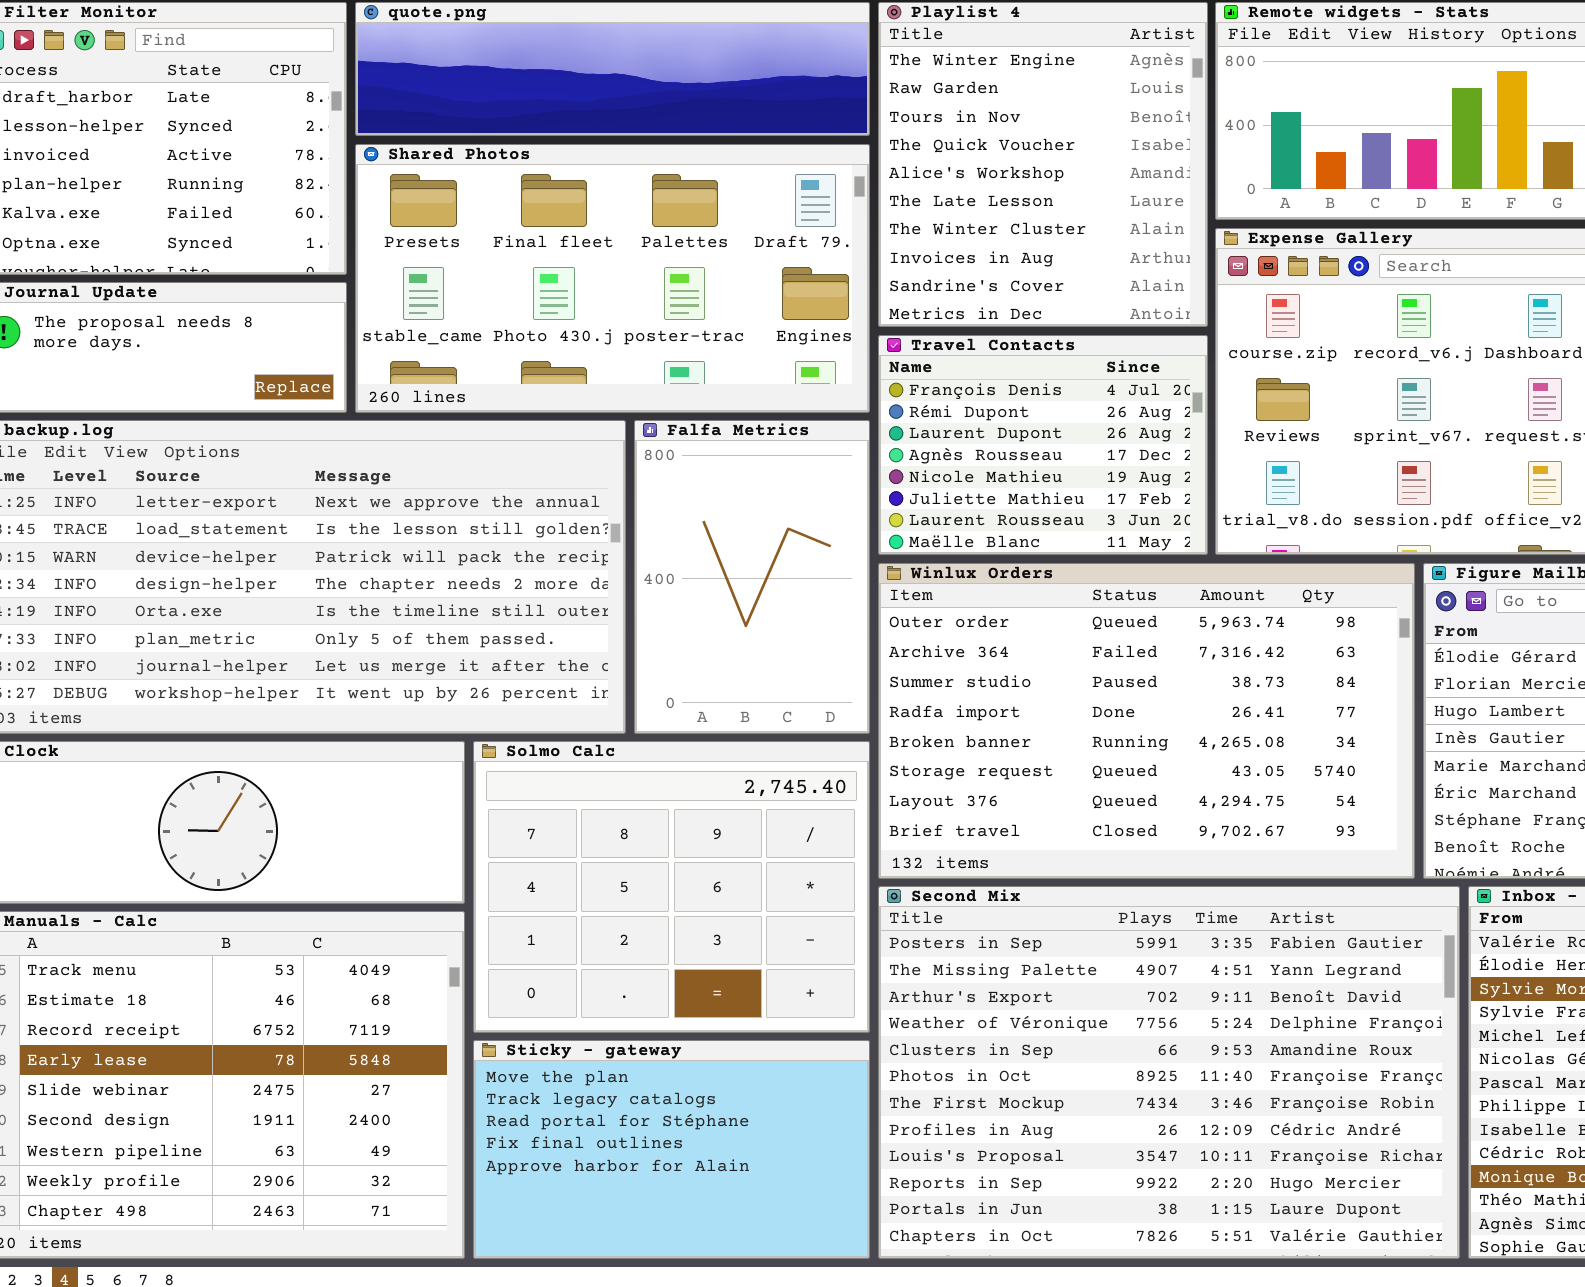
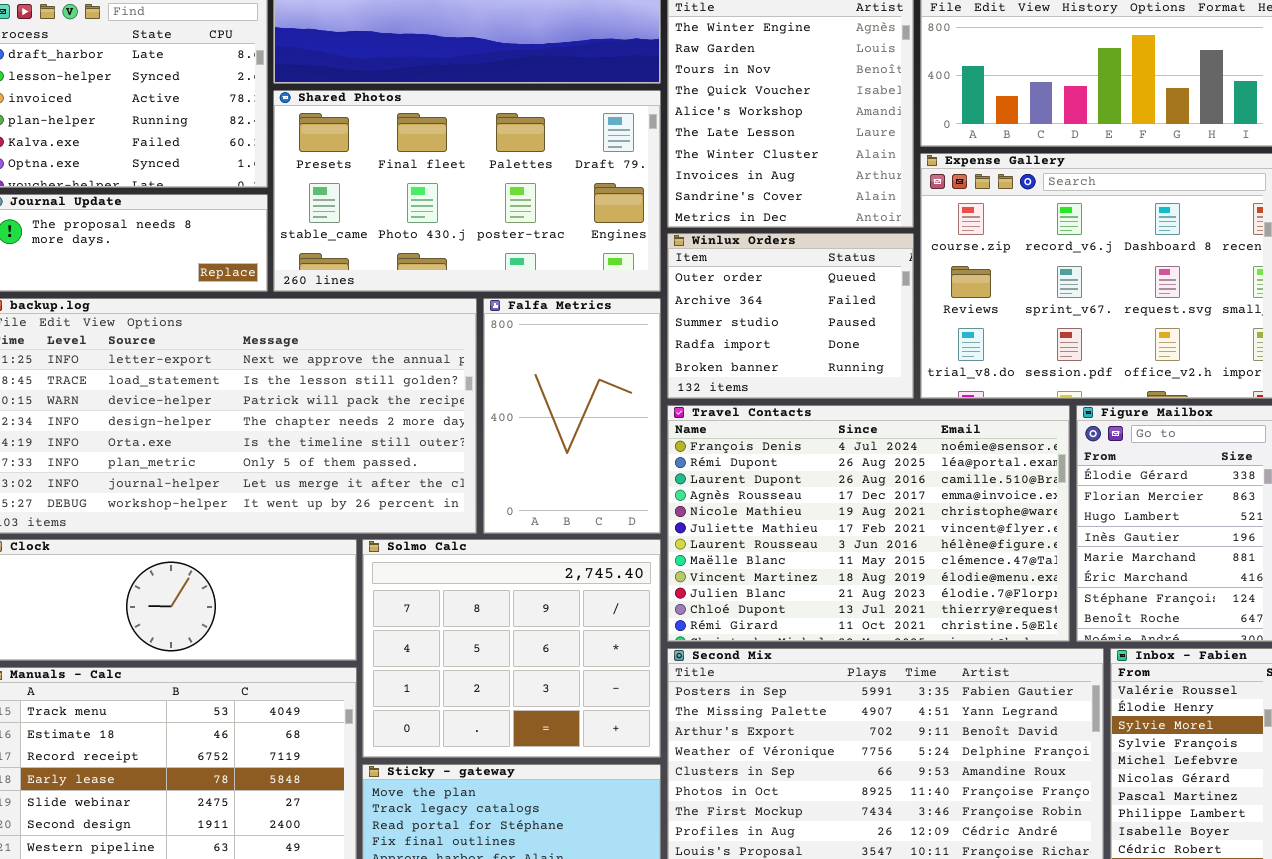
Travel Contacts: [878,335,1208,555] -> [667,405,1070,642], moved, resized
Winlux Orders: [878,563,1415,879] -> [667,233,914,399], moved, resized

